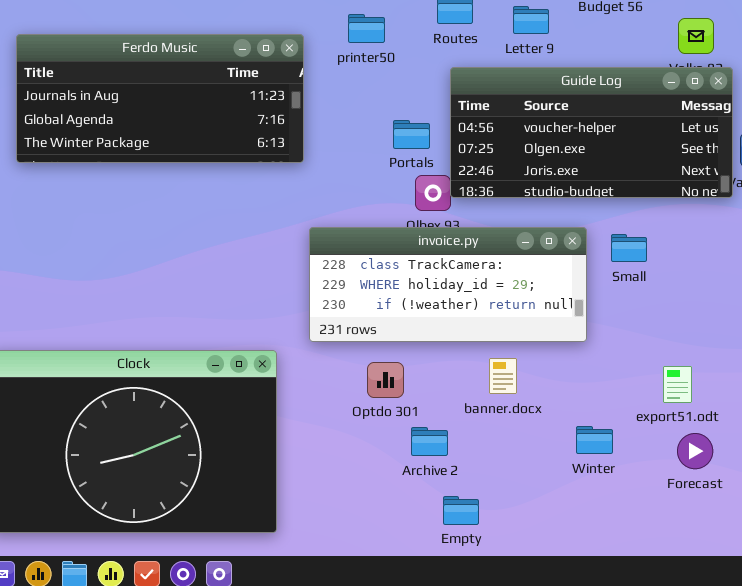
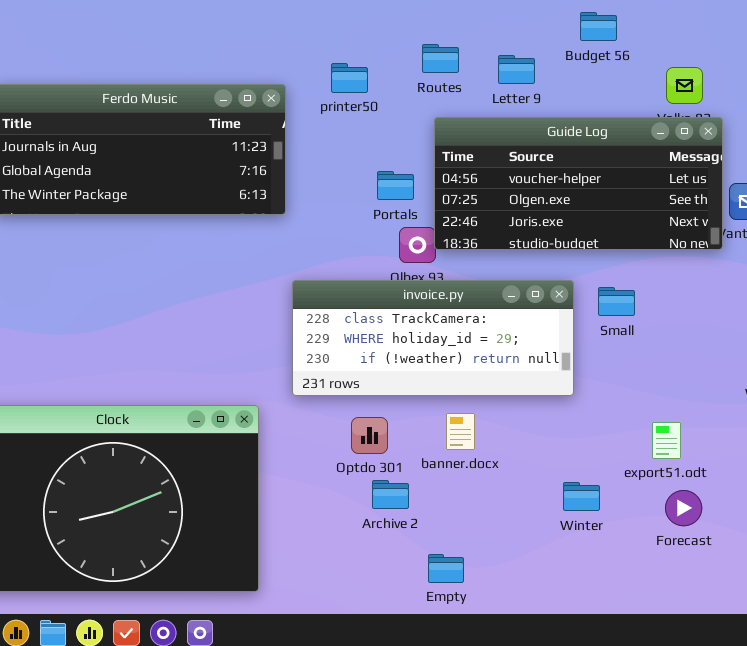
banner.docx: [489,358,517,394] -> [446,413,475,450], moved
Archive 2: [411,427,448,456] -> [372,480,409,509], moved

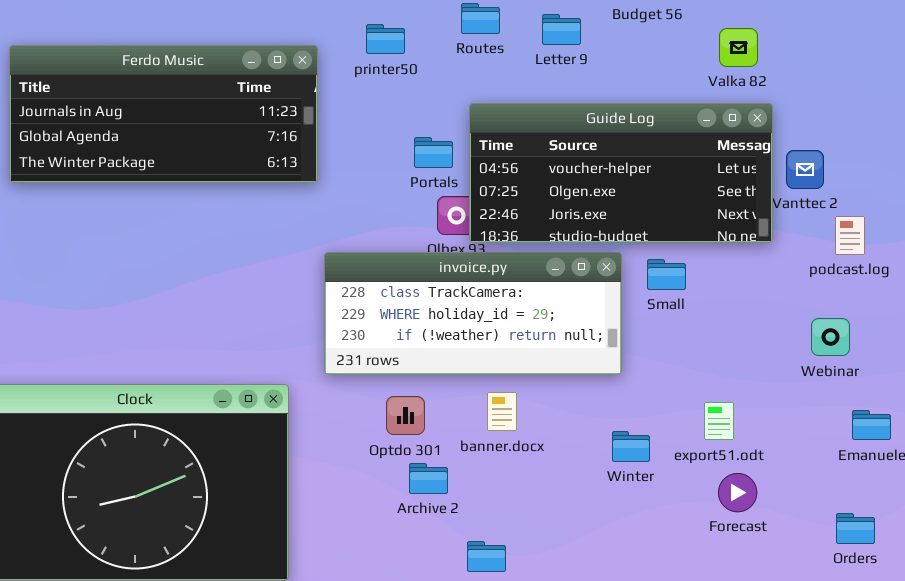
Guide Log: [434,117,723,250] -> [469,103,773,243], moved
Winter: [563,482,600,511] -> [612,431,650,462], moved

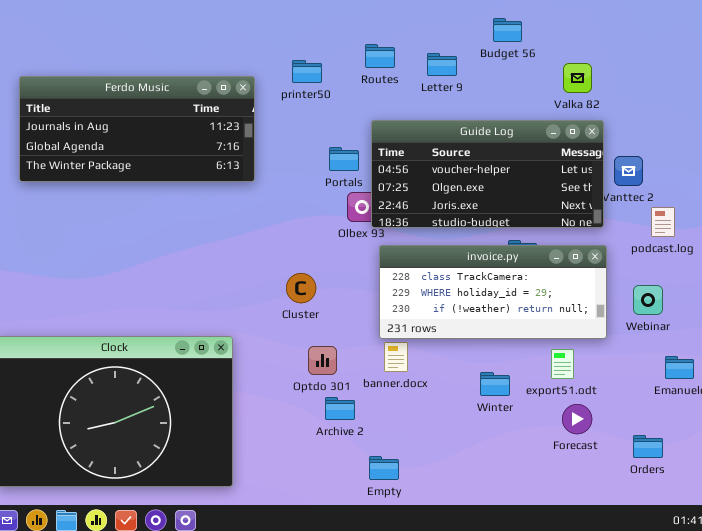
invoice.py: [324,252,622,375] -> [379,245,607,339], moved
Orders: [836,513,875,544] -> [633,435,663,458], moved

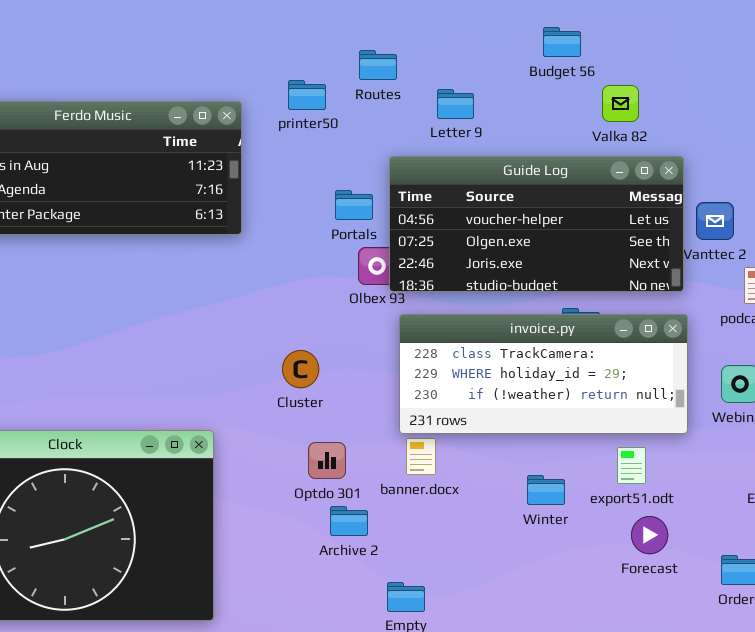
Routes: [365,44,395,68] -> [359,50,397,80], moved
Letter 9: [427,53,457,76] -> [437,89,474,119], moved
Valka 82: [563,63,592,93] -> [602,85,639,122], moved

